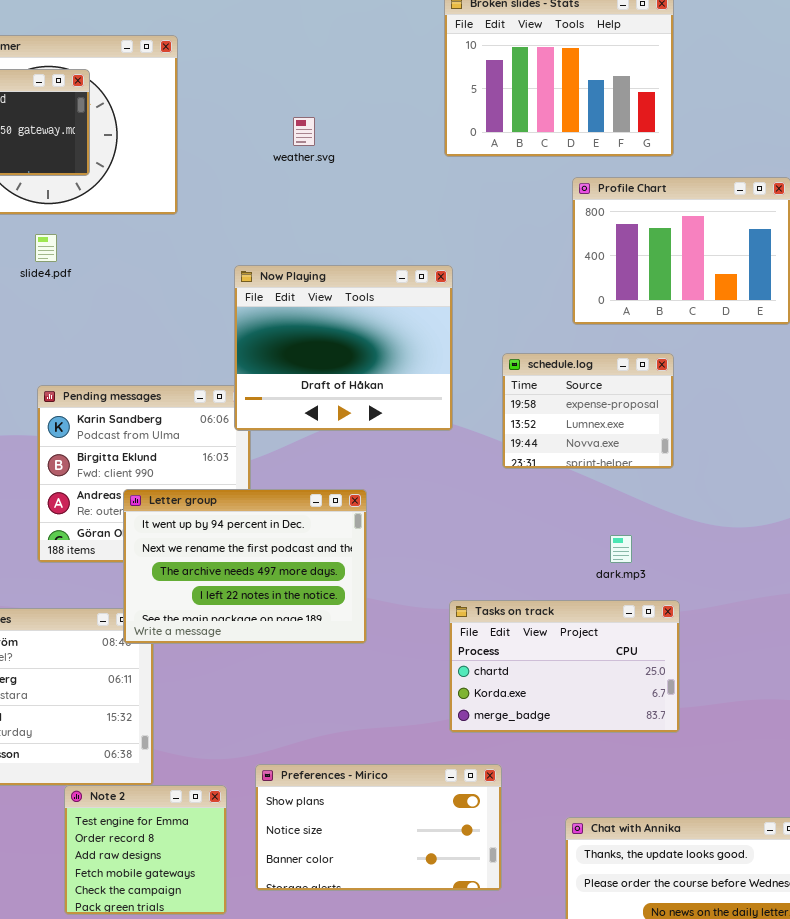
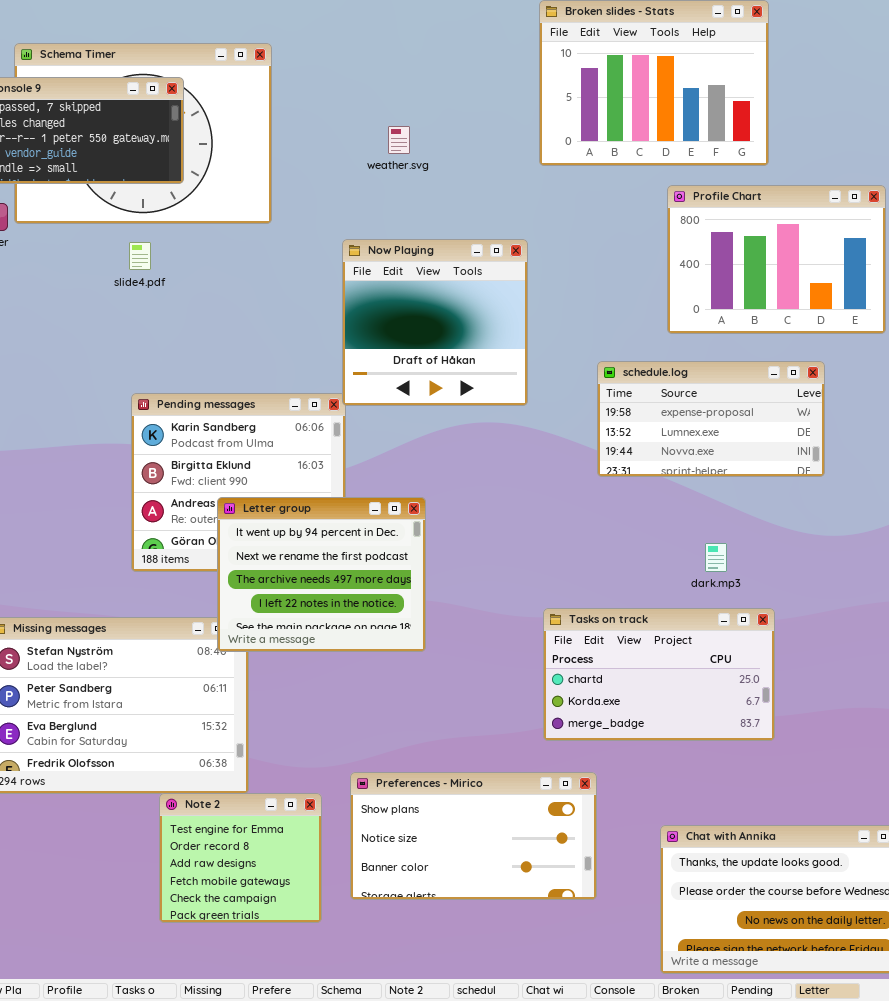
Now Playing: [234,265,453,431] -> [342,239,528,406], moved, resized
schedule.log: [502,353,674,469] -> [597,361,825,477], resized
Letter group: [123,489,367,644] -> [217,497,426,652], resized

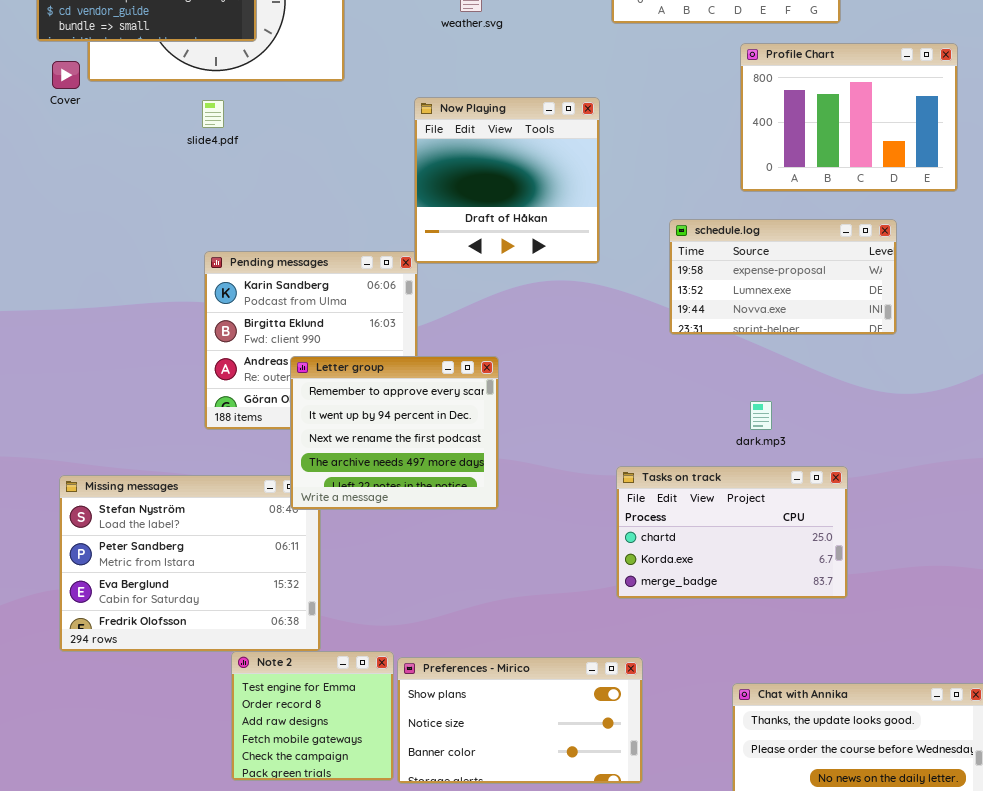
Letter group: [217,497,426,652] -> [290,356,499,510], scrolled up 1 row
dark.mp3: [705,543,727,572] -> [750,401,772,430], moved
Preferences - Mirico: [350,772,597,900] -> [397,657,643,784], moved

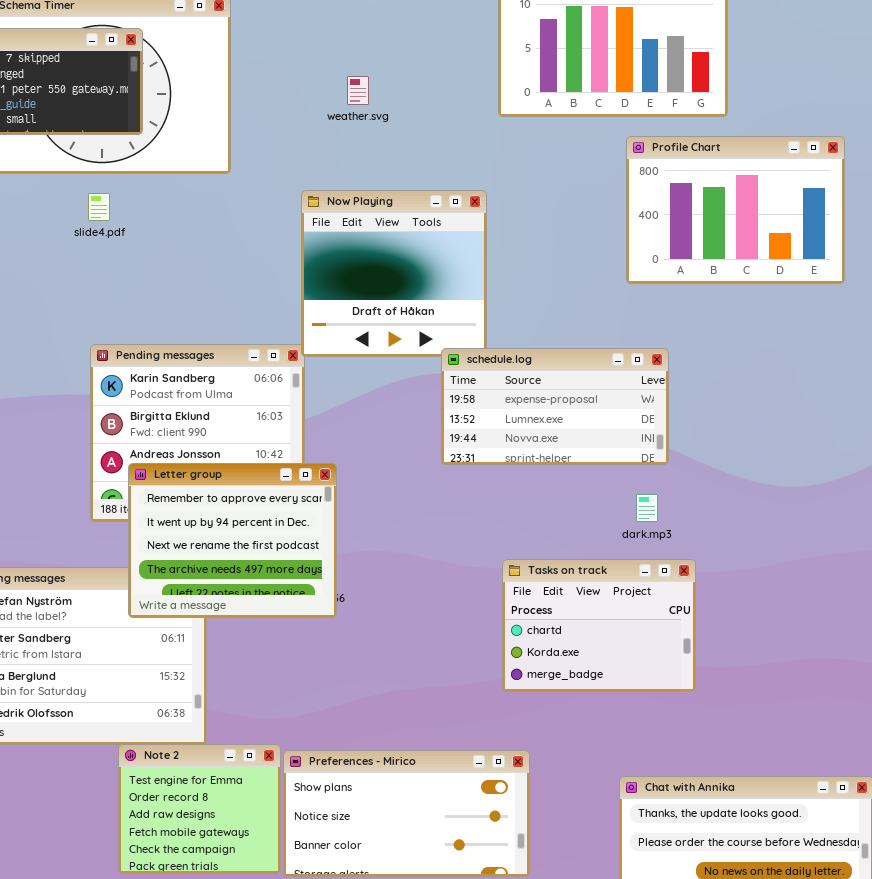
schedule.log: [669,219,897,335] -> [441,348,669,465], moved
Letter group: [290,356,499,510] -> [128,463,337,618], moved
Tasks on track: [616,466,848,599] -> [502,559,696,692], resized

